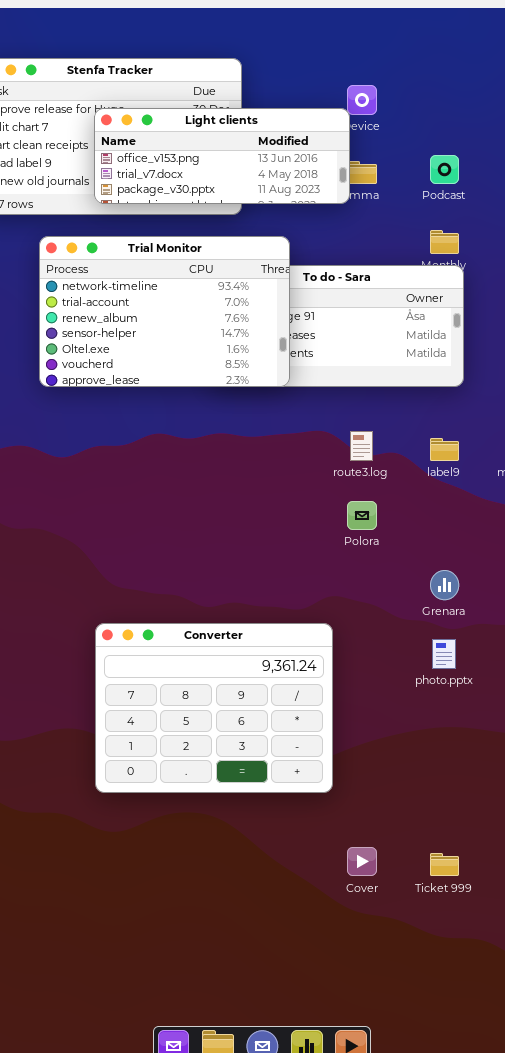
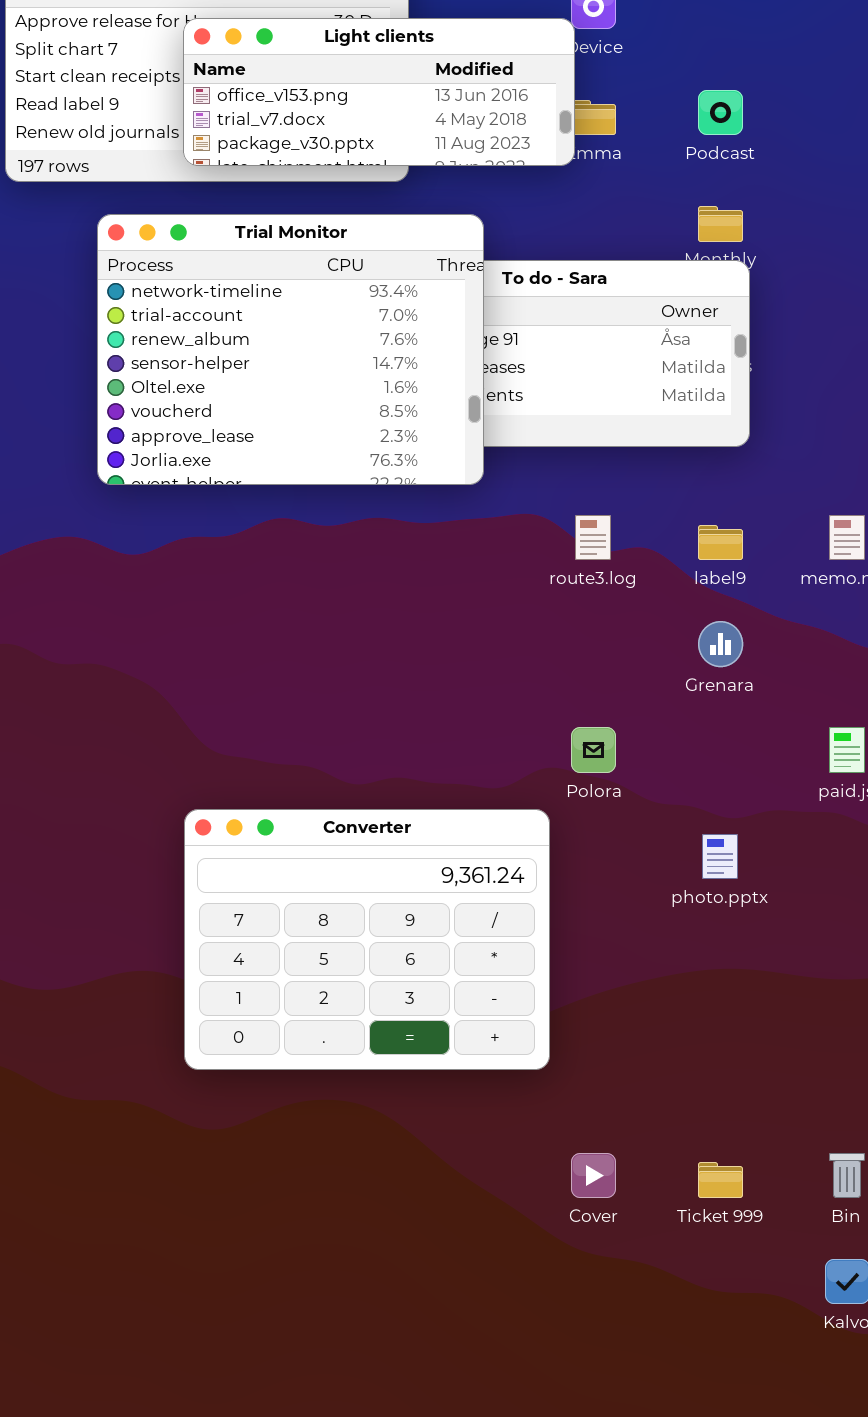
Trial Monitor: [39,236,290,387] -> [97,214,484,485], resized
Polora: [347,501,377,530] -> [571,727,616,773], moved
Grenara: [430,570,459,600] -> [698,621,743,667], moved

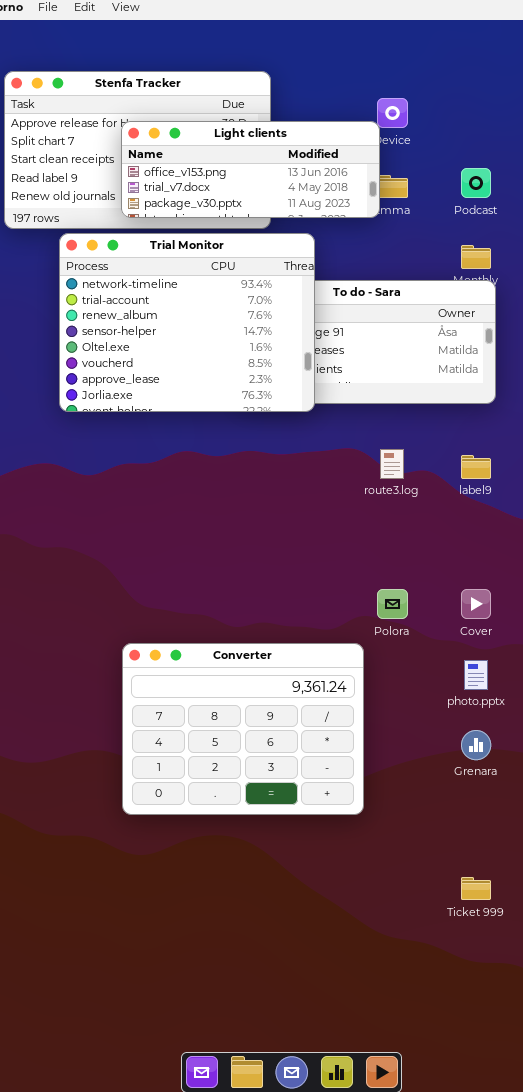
Trial Monitor: [97,214,484,485] -> [59,233,315,412], moved
Grenara: [698,621,743,667] -> [461,730,491,760], moved
Cover: [571,1153,616,1198] -> [461,589,491,619], moved

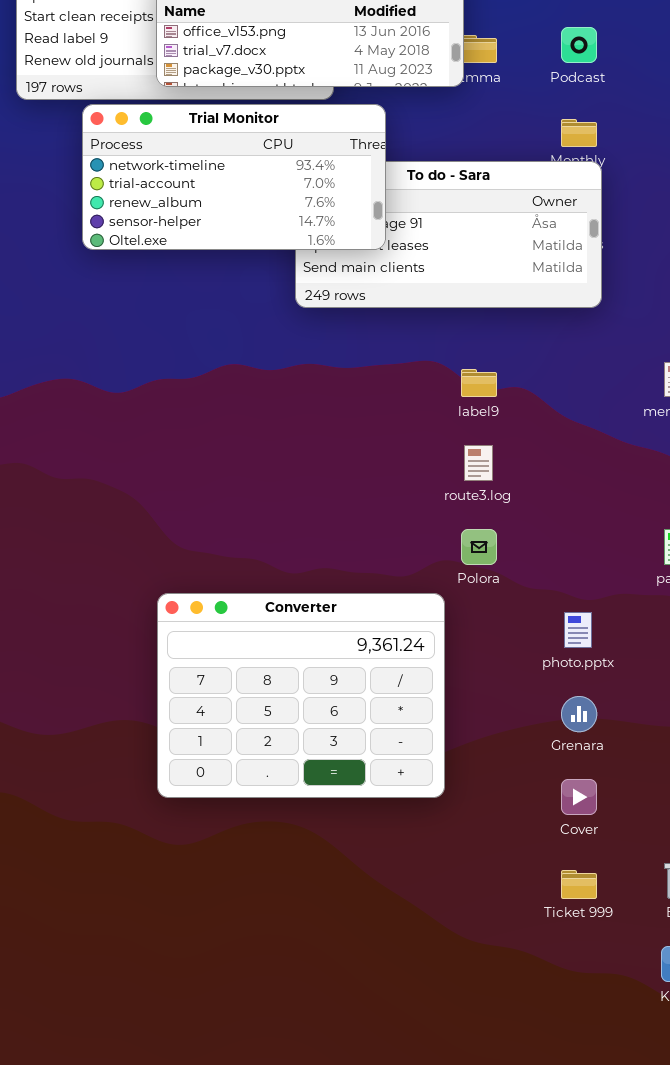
Trial Monitor: [59,233,315,412] -> [82,104,386,250], resized
route3.log: [380,449,404,479] -> [464,445,493,481], moved
label9: [461,455,491,479] -> [461,369,497,397], moved
Cover: [461,589,491,619] -> [561,779,597,815], moved

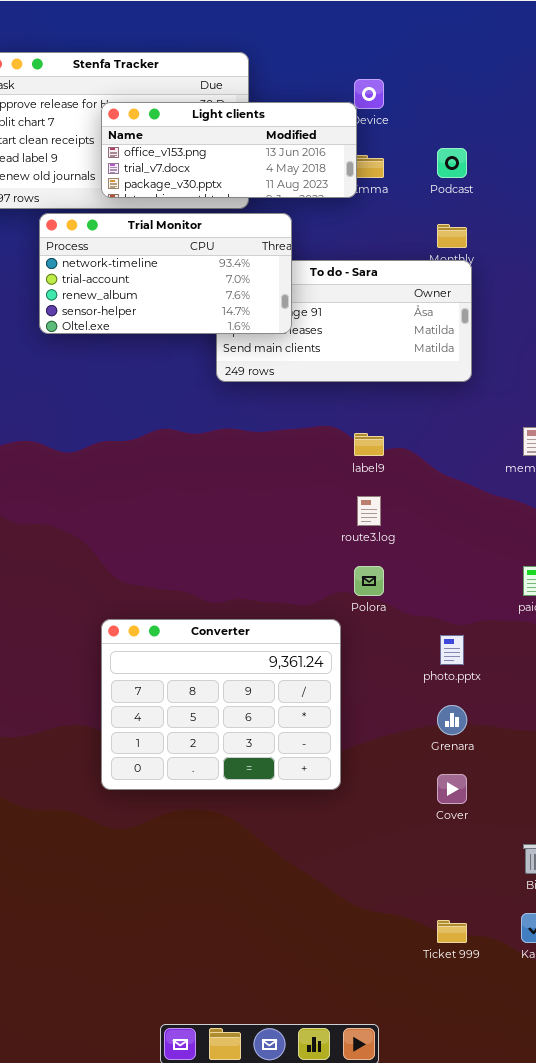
Ticket 999: [561,870,597,899] -> [437,920,467,943], moved

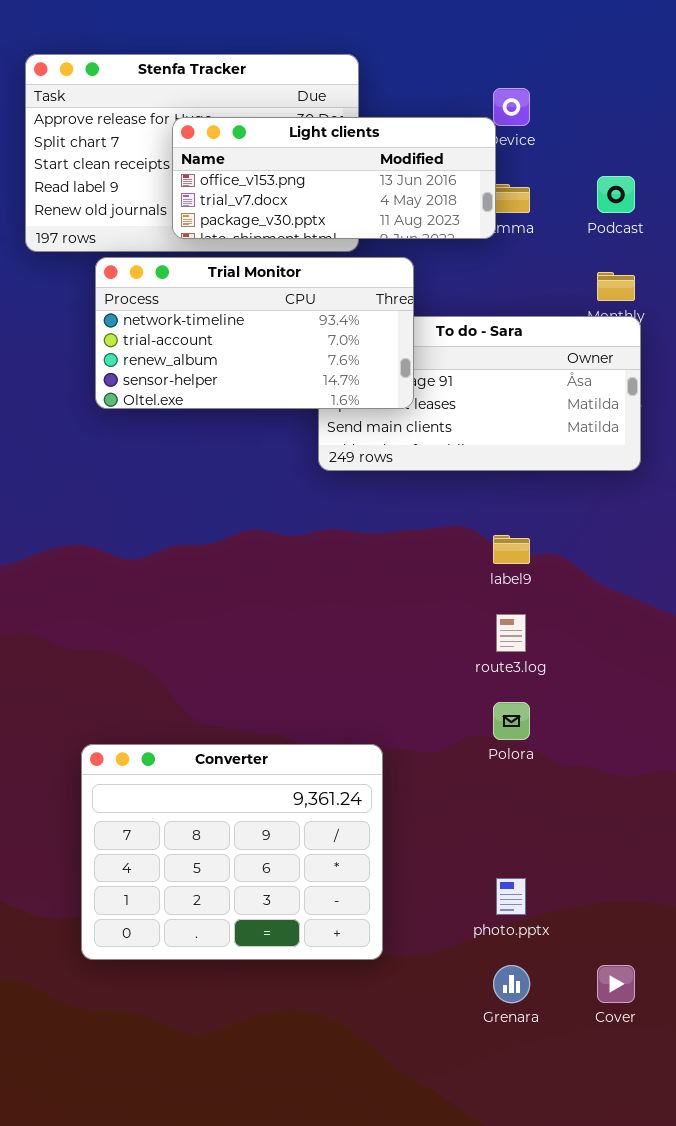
Converter: [101,619,341,790] -> [81,744,383,960], moved
photo.pptx: [440,635,464,665] -> [496,878,526,915], moved
Grenara: [437,705,467,735] -> [493,965,530,1003], moved

